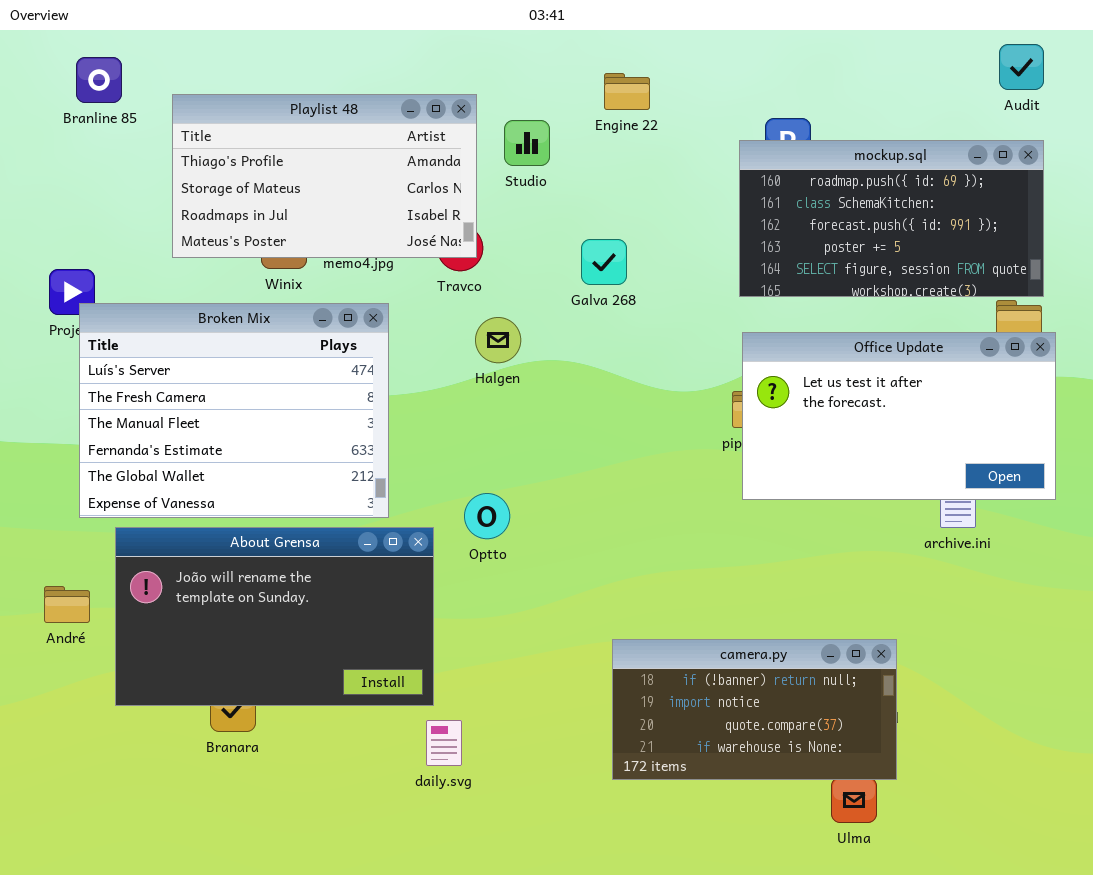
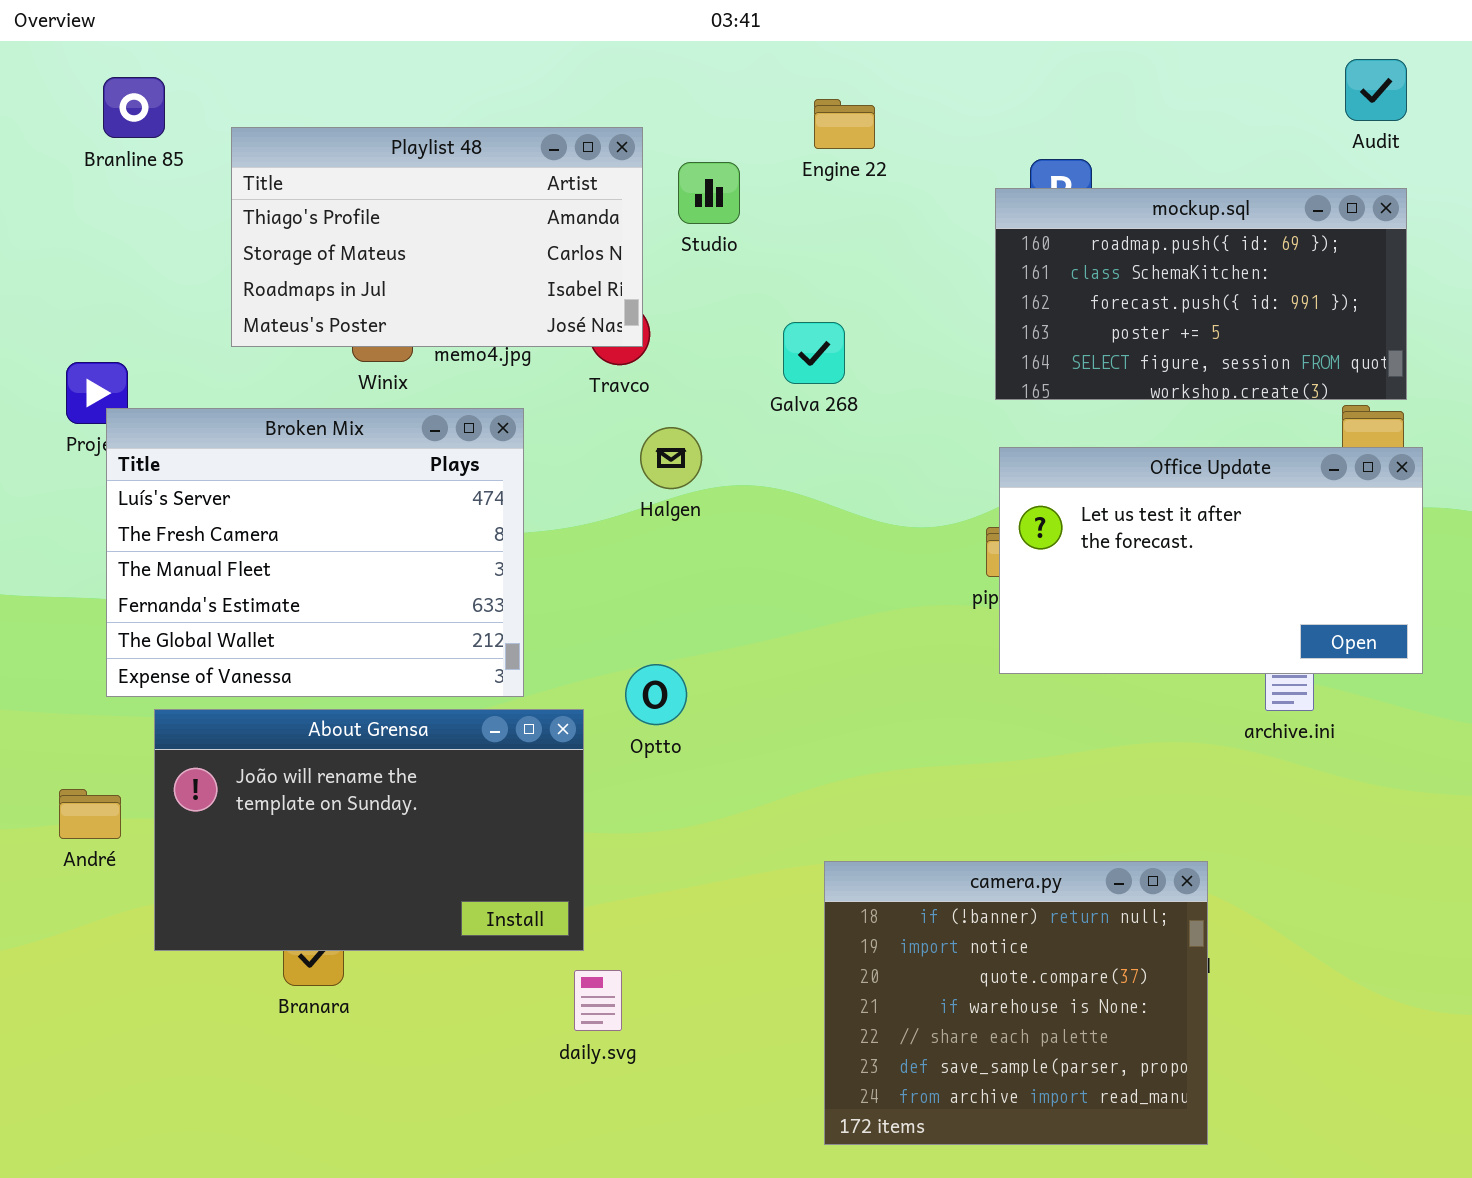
camera.py: [612,639,897,780] -> [824,861,1208,1145], resized

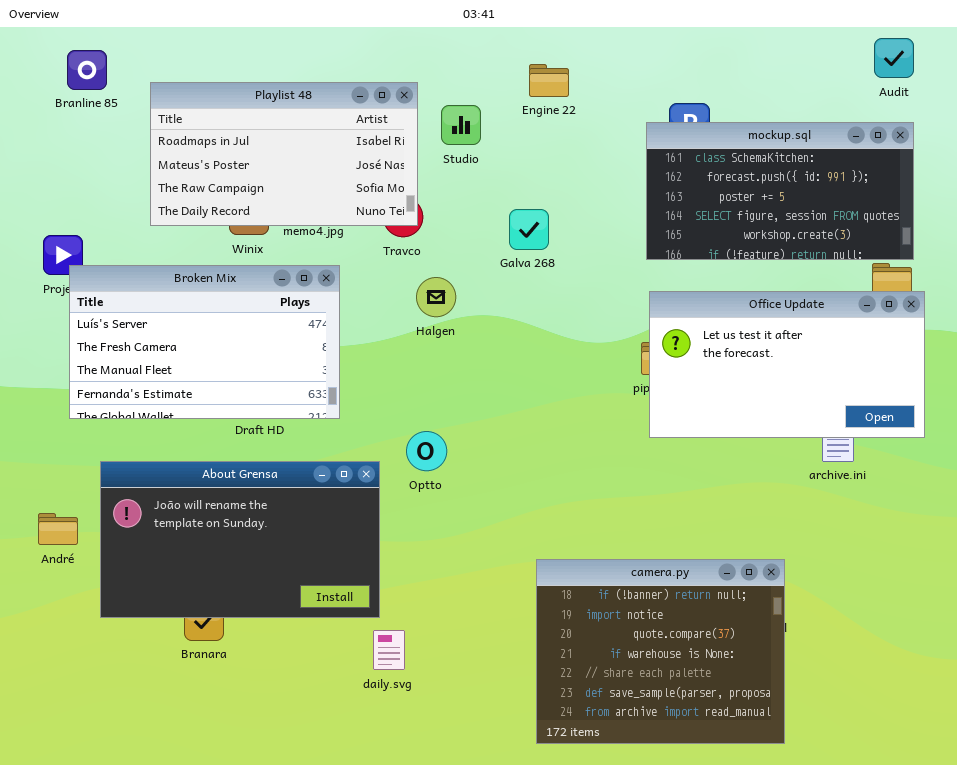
Playlist 48: [231,127,643,347] -> [150,82,418,226], scrolled down 2 rows
mockup.sql: [995,188,1407,400] -> [646,122,914,260], scrolled down 1 row
Broken Mix: [106,408,524,697] -> [69,265,340,419], resized

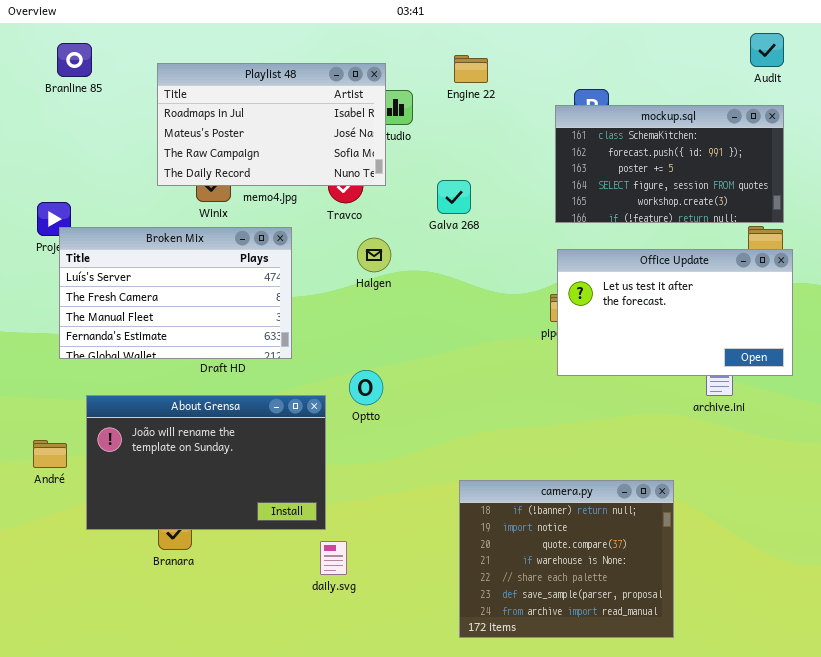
Playlist 48: [150,82,418,226] -> [157,63,386,186], moved

